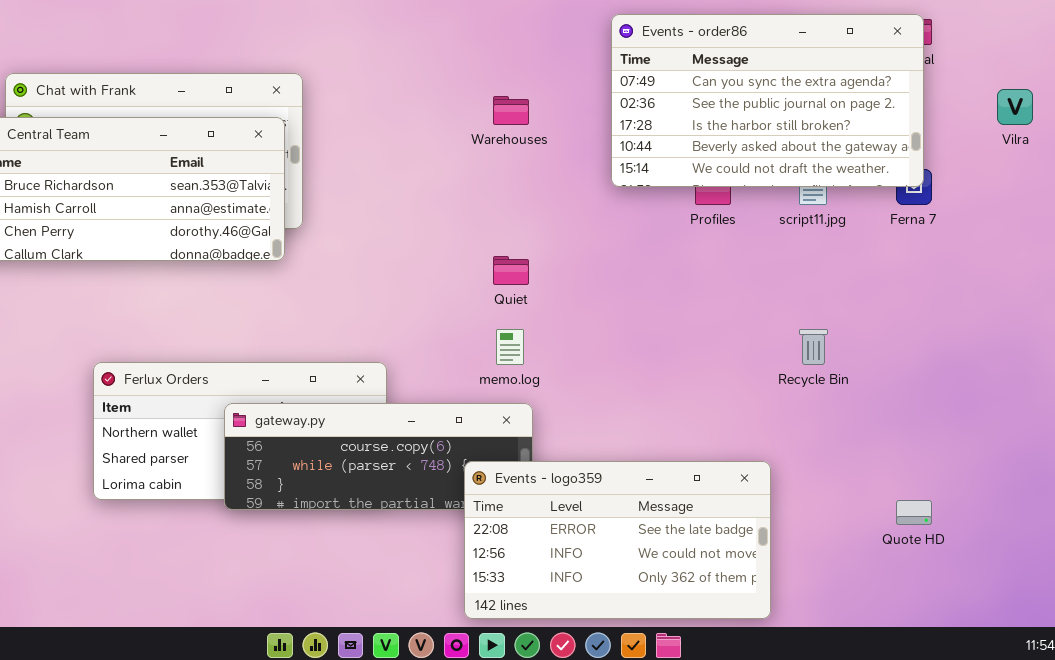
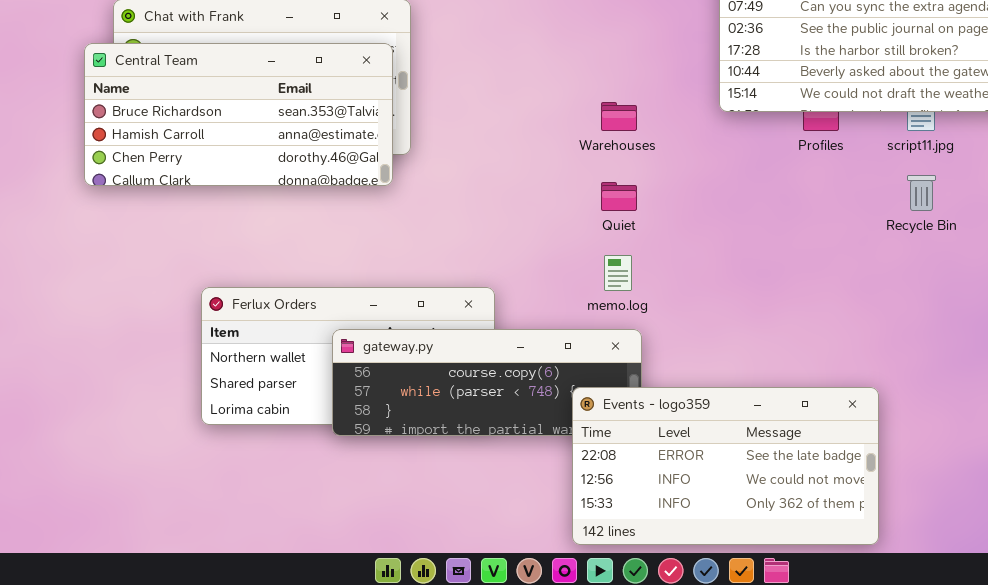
Warehouses: [493,96,529,125] -> [601,102,637,131], moved
Recycle Bin: [799,329,828,365] -> [907,175,936,211], moved

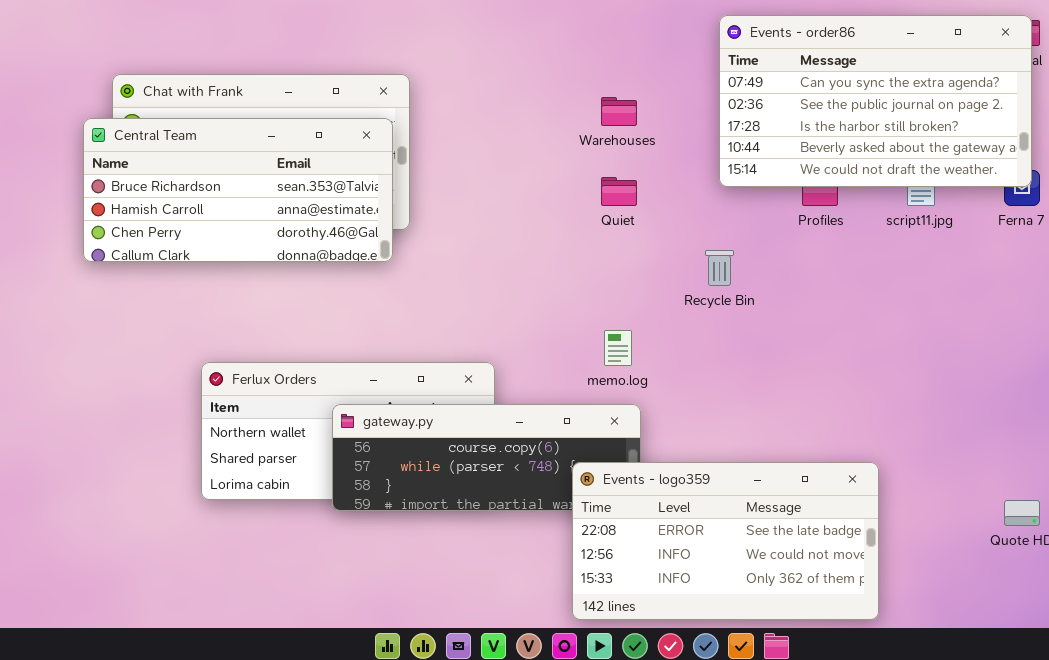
Warehouses: [601,102,637,131] -> [601,97,637,126], moved
Recycle Bin: [907,175,936,211] -> [705,250,734,286], moved
Quiet: [601,182,637,211] -> [601,177,637,206], moved

